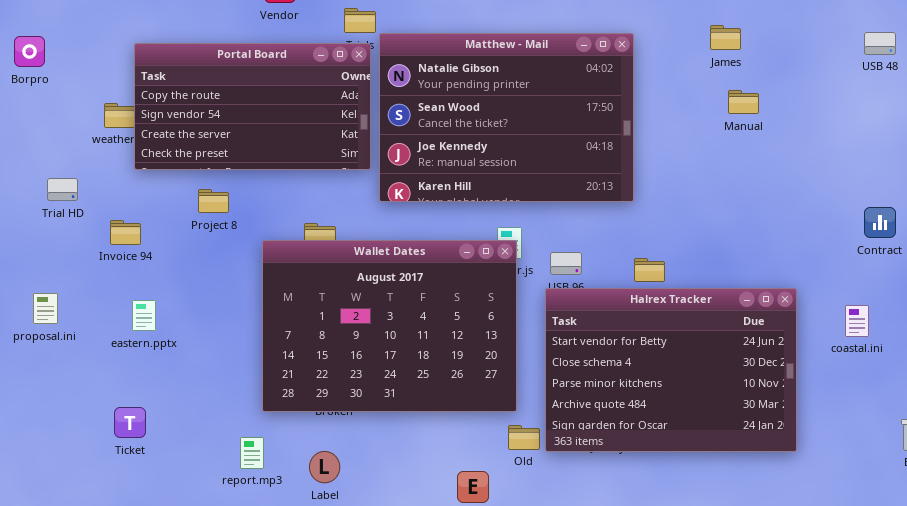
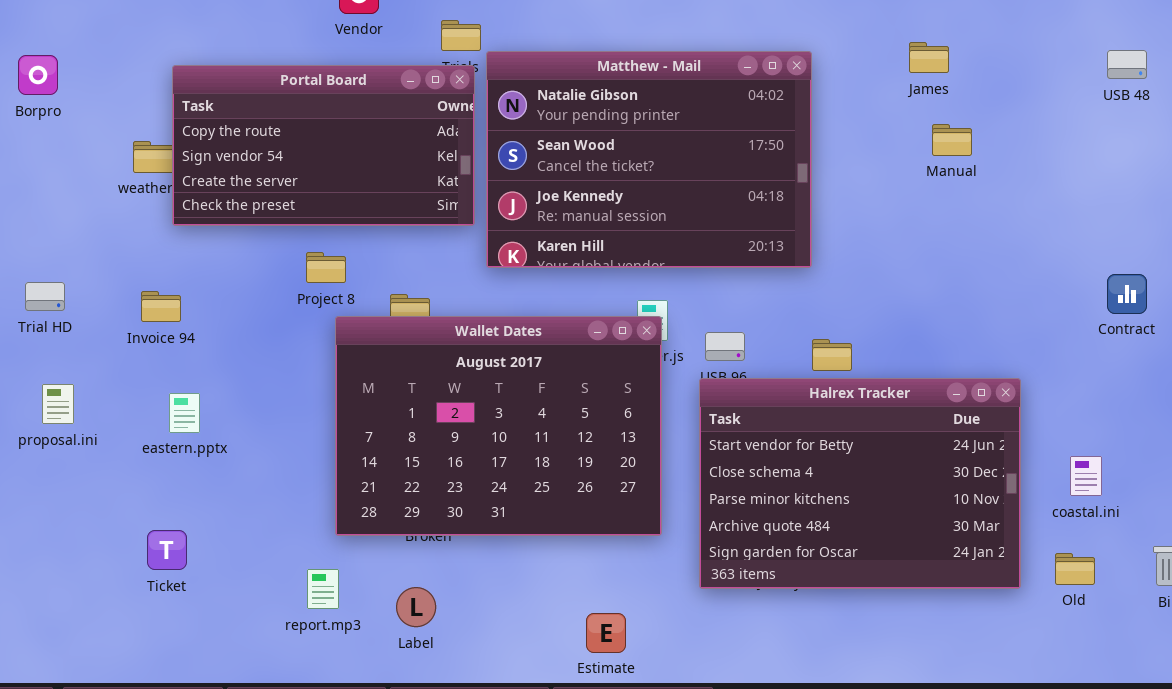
Trial HD: [47,178,78,201] -> [25,282,65,311], moved
Project 8: [198,189,229,213] -> [306,252,346,283], moved
coastal.ini: [845,305,869,337] -> [1070,456,1102,496], moved
Old: [508,425,540,450] -> [1055,553,1095,585], moved

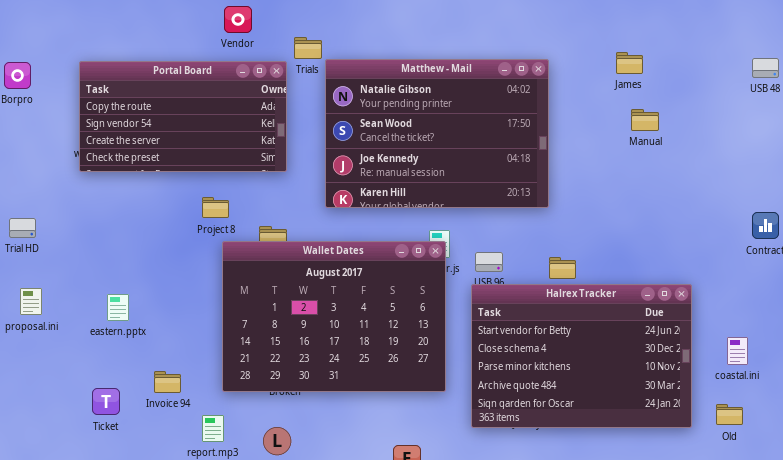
Portal Board: [172,65,475,226] -> [79,61,287,172], moved
Invoice 94: [141,291,181,322] -> [154,371,181,393], moved

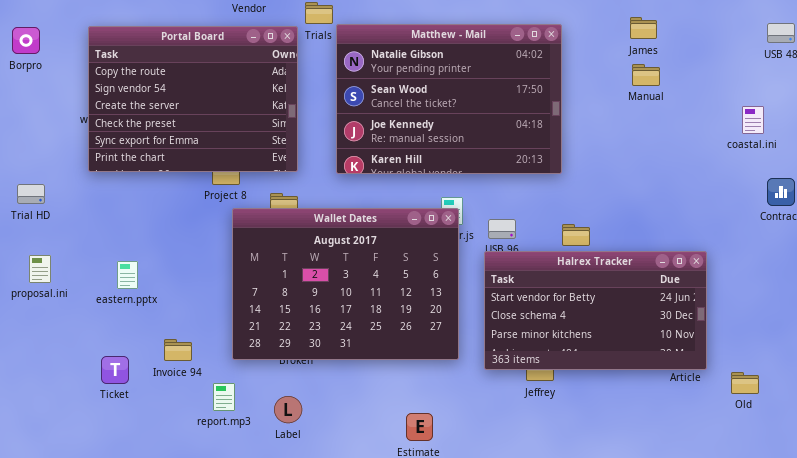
Portal Board: [79,61,287,172] -> [88,26,298,172], resized
Manual: [631,109,659,131] -> [632,64,660,86], moved
Halrex Tracker: [471,284,692,428] -> [484,251,707,370], resized
coastal.ini: [727,337,748,365] -> [742,106,764,134], moved

